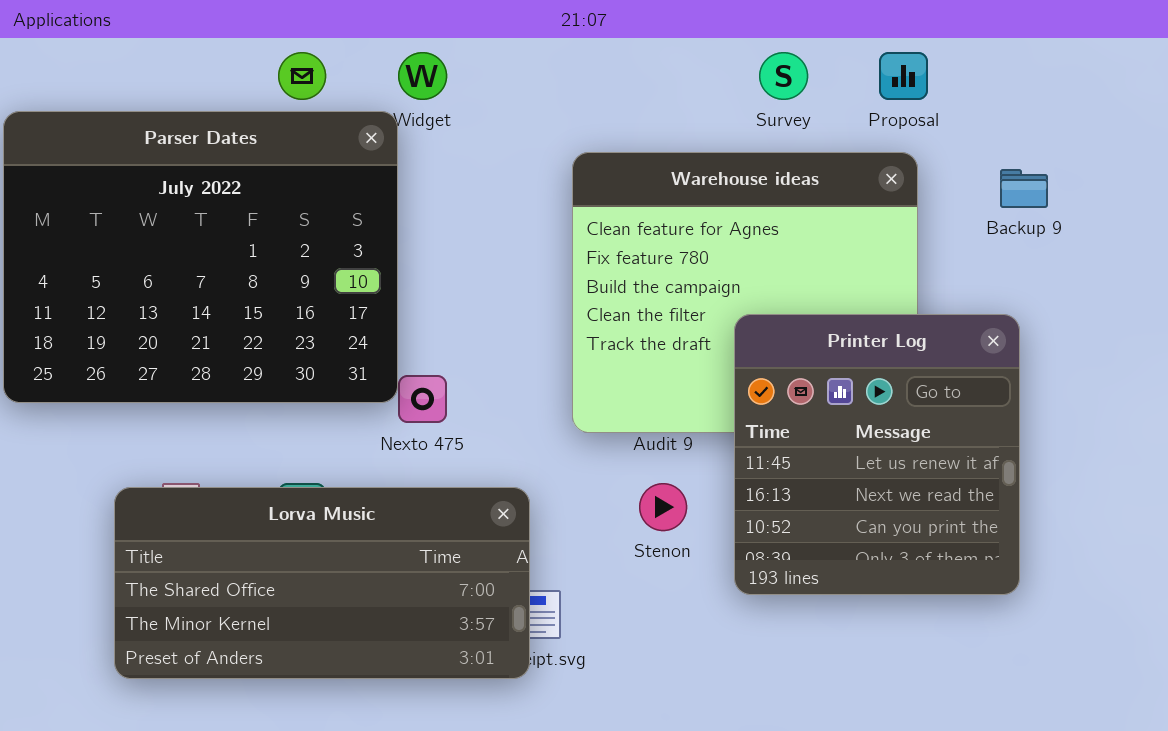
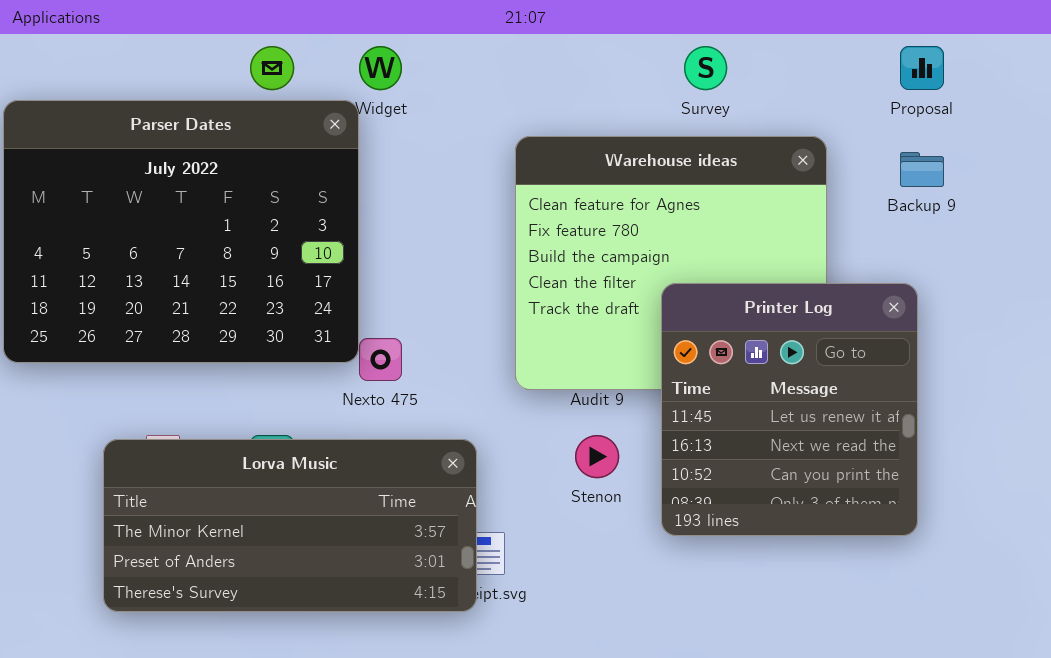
Proposal: [879,52,928,100] -> [900,46,944,90], moved
Lorva Music: [114,487,530,679] -> [103,439,477,612], scrolled down 1 row

